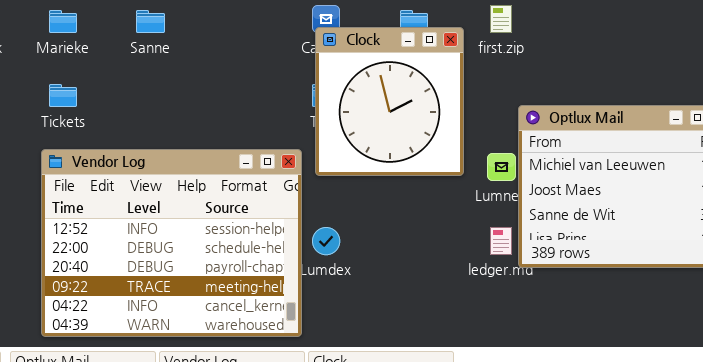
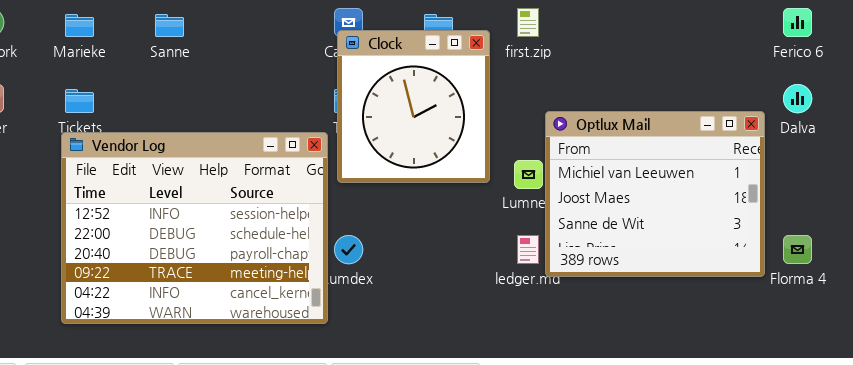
Vendor Log: [41,149,302,337] -> [61,132,328,324], moved

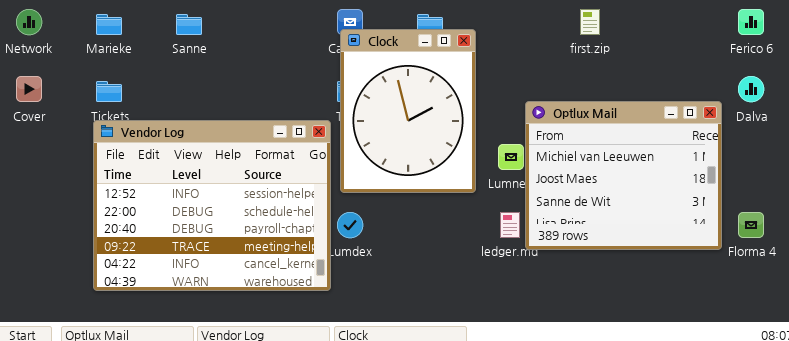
first.zip: [517,8,539,37] -> [580,9,600,35], moved
Clock: [337,30,490,183] -> [340,29,476,193], resized

